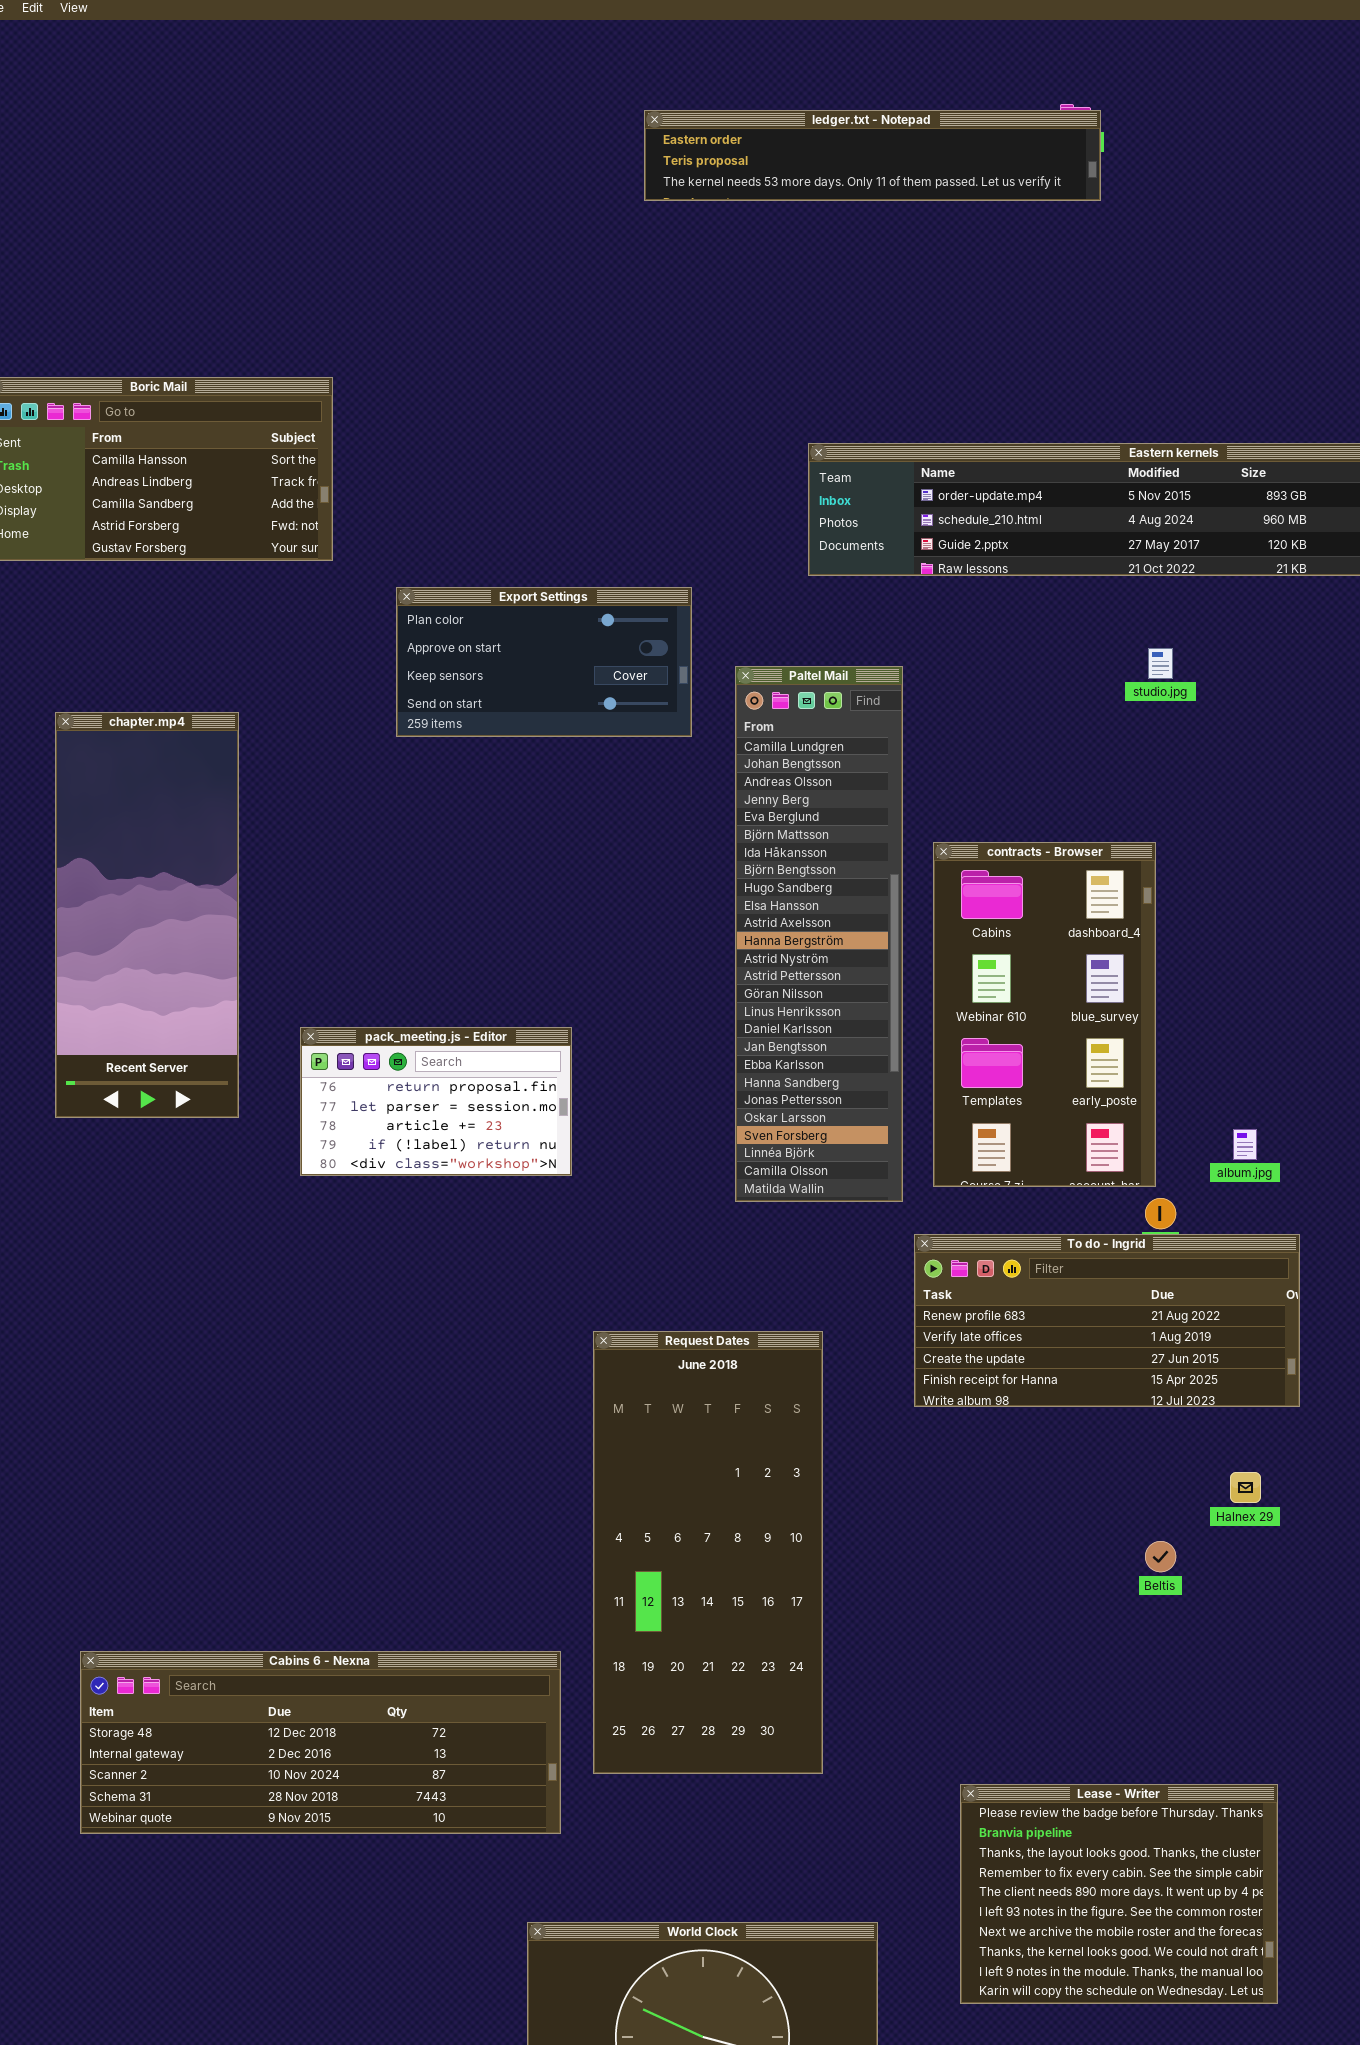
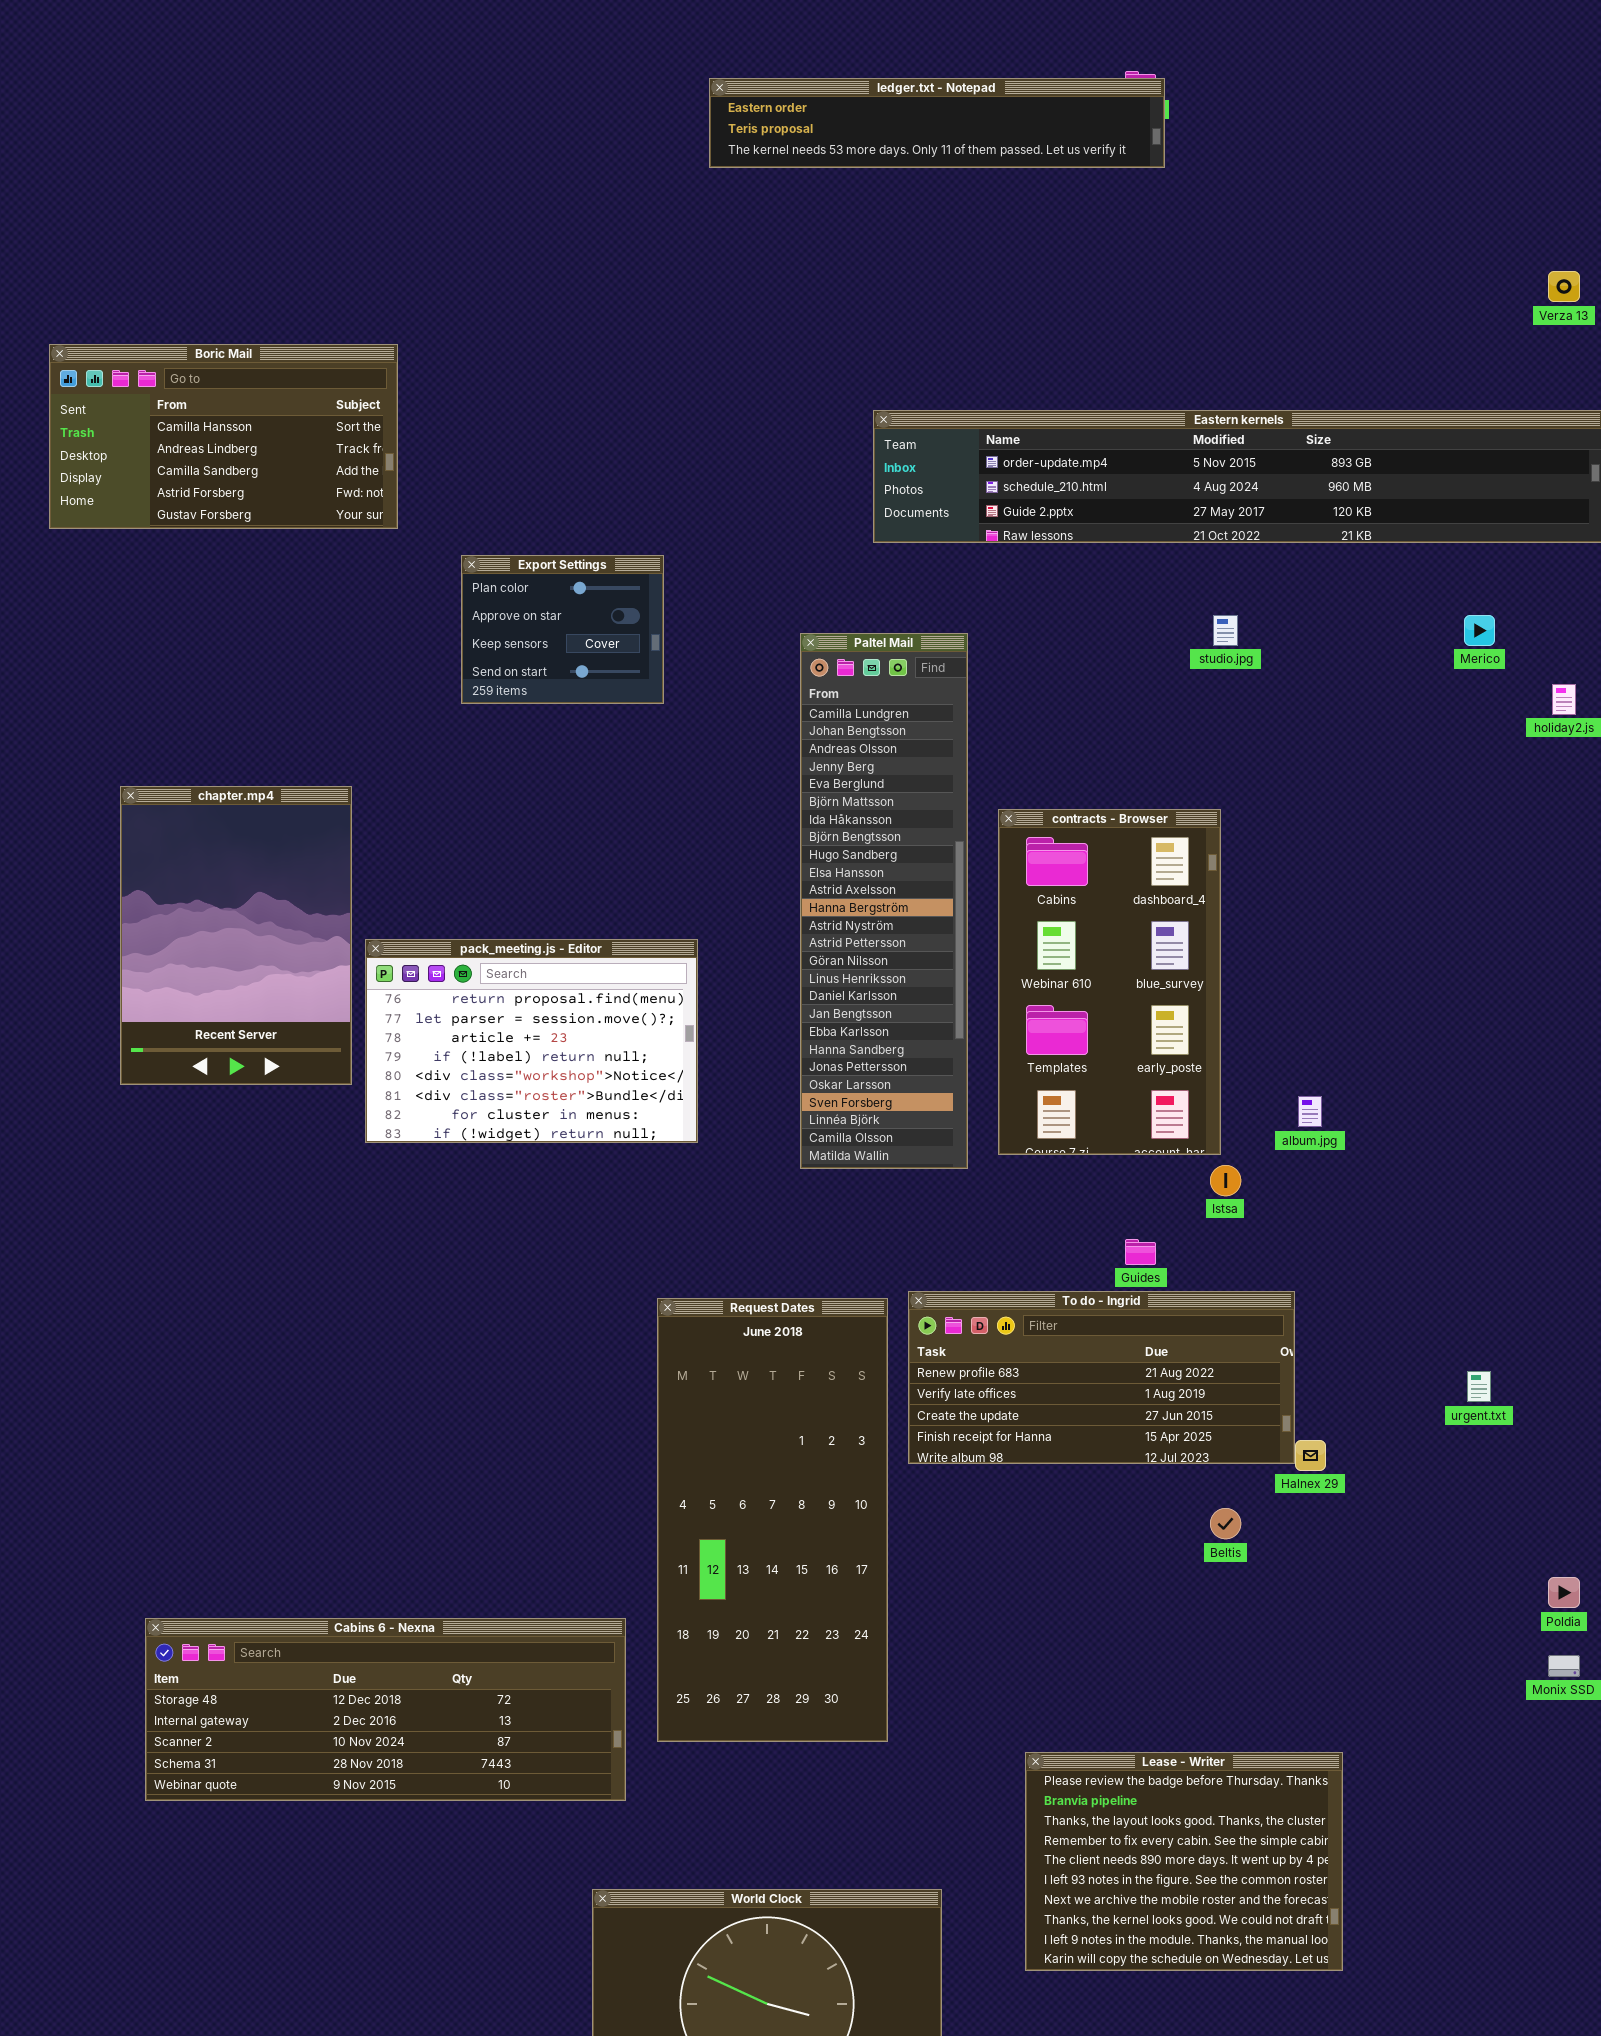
Export Settings: [396,587,692,737] -> [461,555,664,704], resized
chapter.mp4: [55,712,239,1118] -> [120,786,352,1085], resized
pack_meeting.js - Editor: [300,1027,572,1176] -> [365,939,698,1143], resized
To do - Ingrid: [914,1234,1300,1407] -> [908,1291,1295,1464], moved

